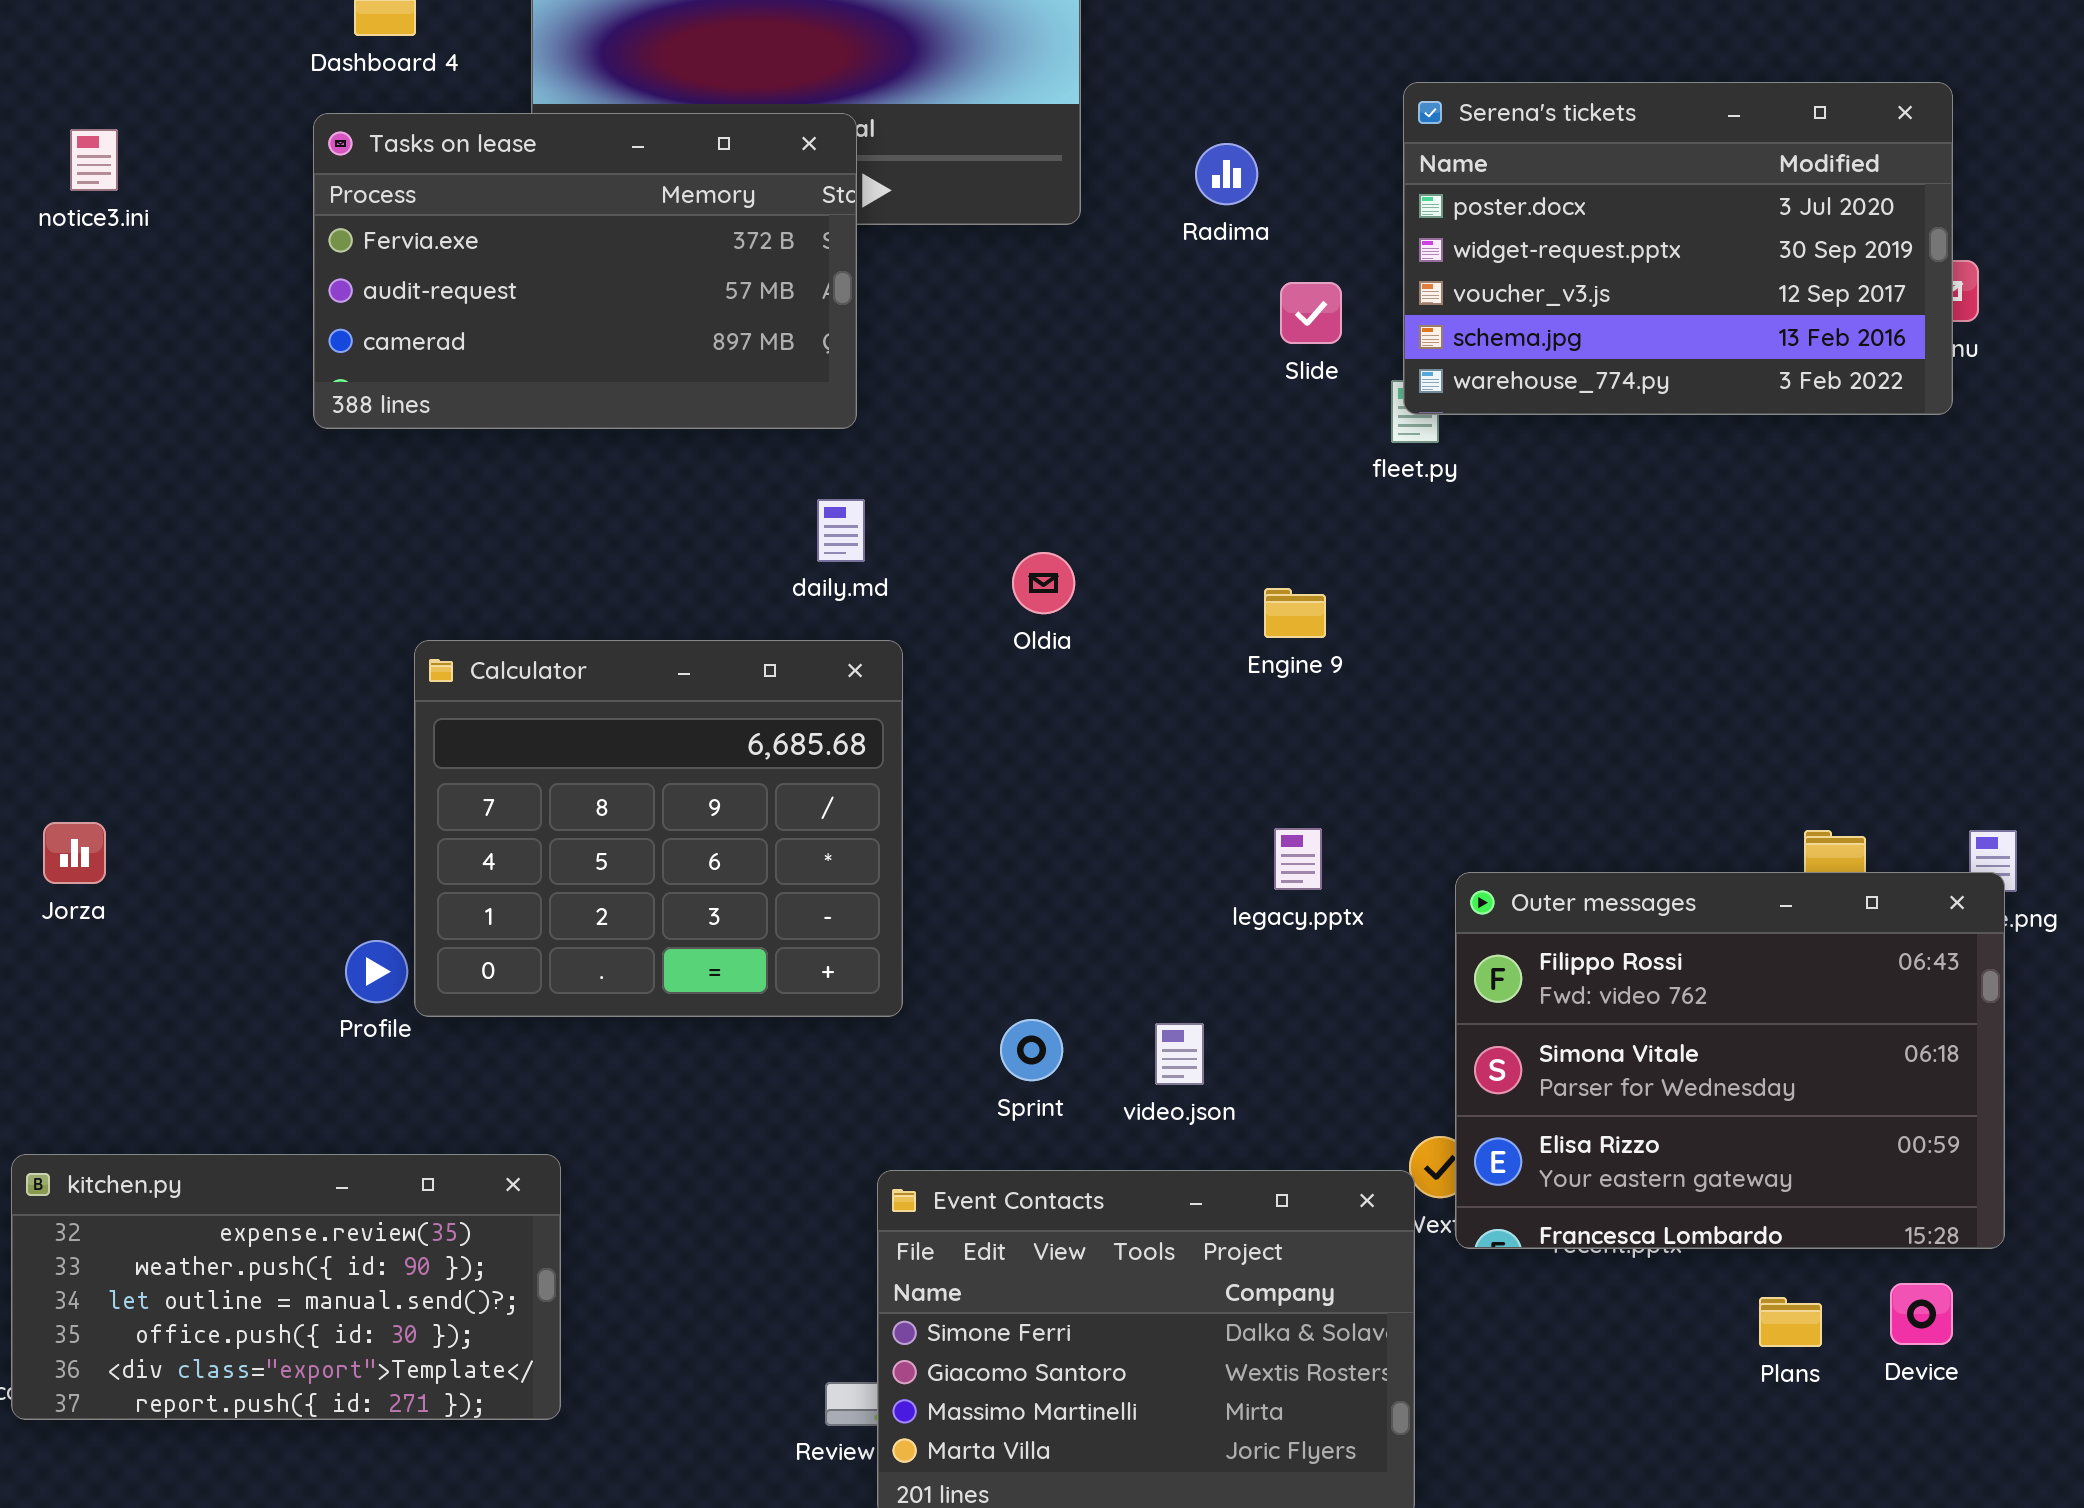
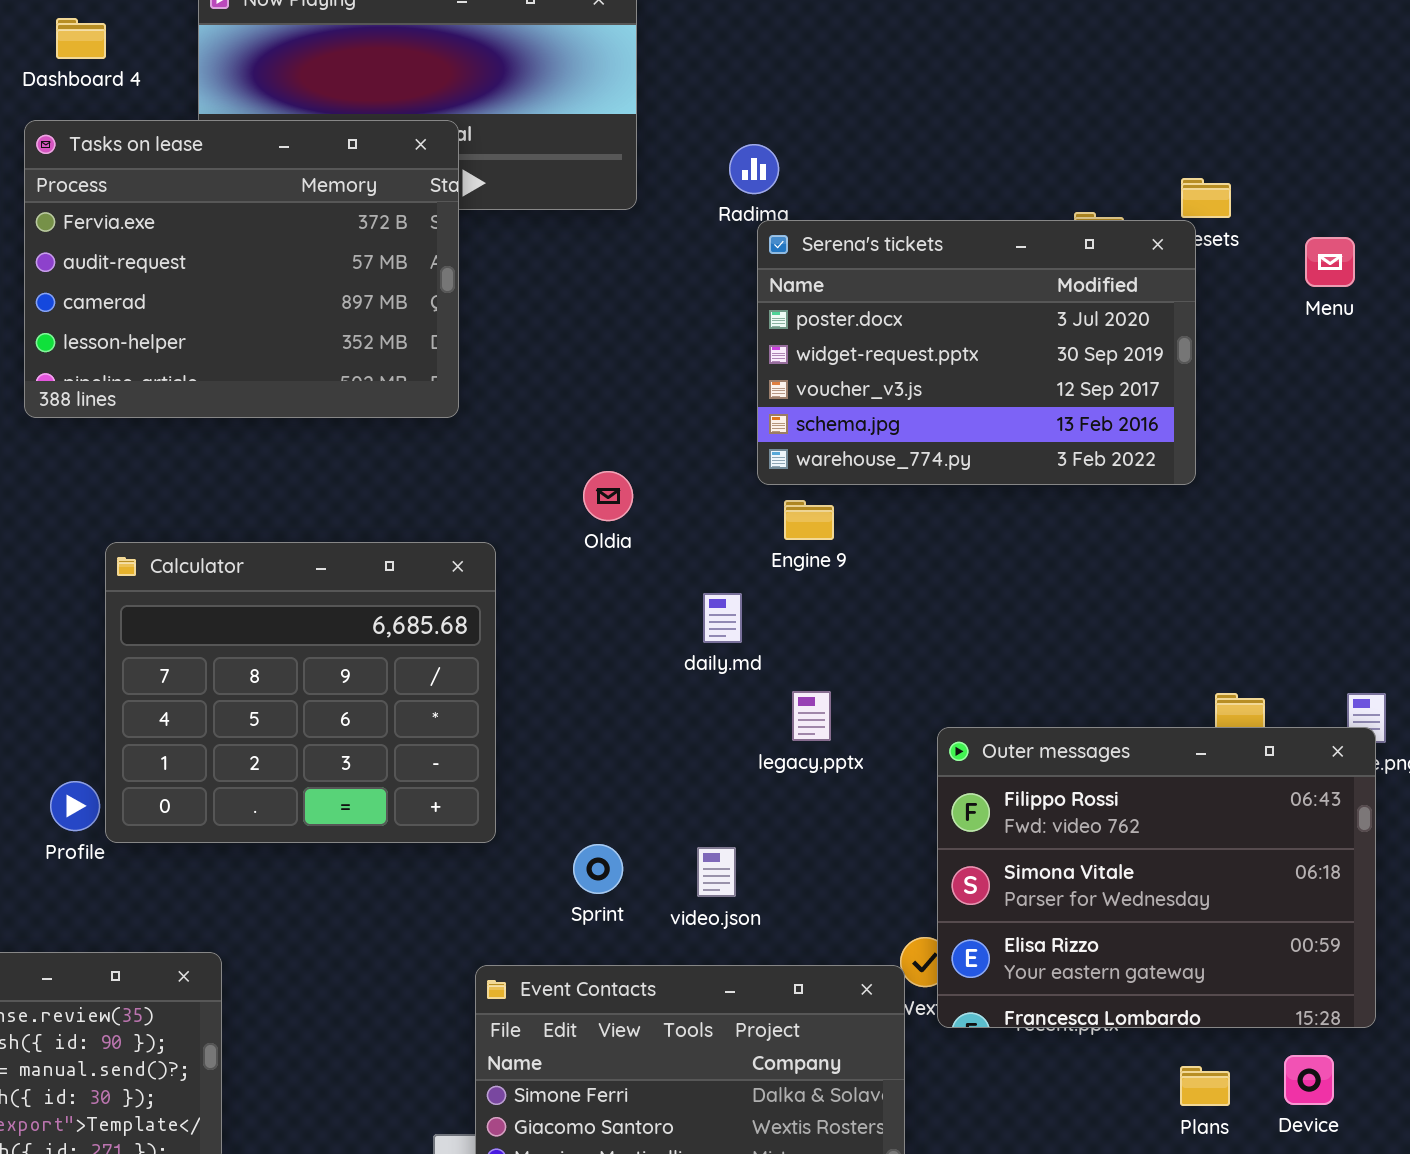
Serena's tickets: [1403,82,1953,415] -> [757,220,1196,485], moved
Tasks on lease: [313,113,857,429] -> [24,120,459,418], resized
daily.md: [817,499,865,562] -> [703,593,742,643], moved

